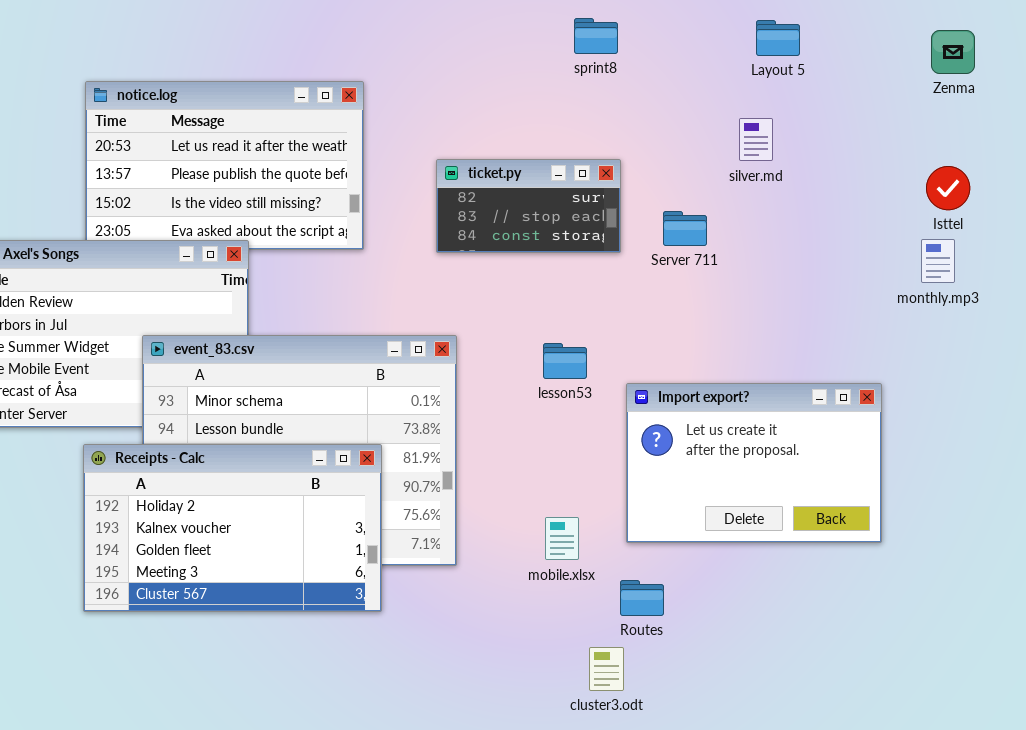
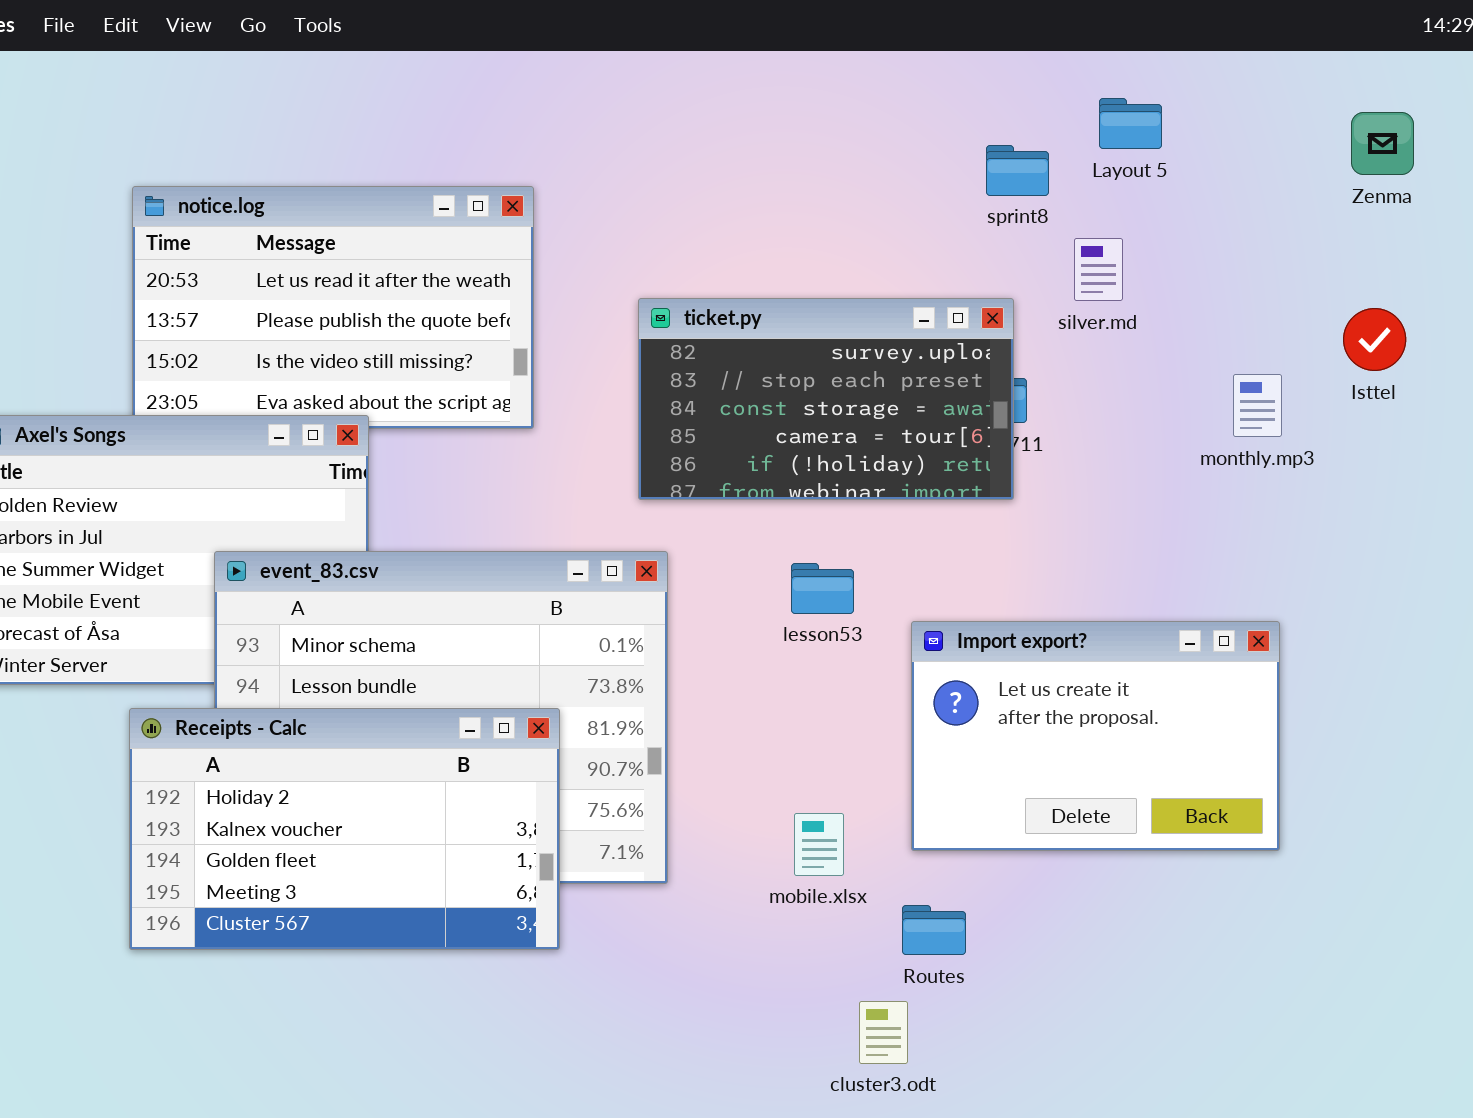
sprint8: [574,18,618,54] -> [986,145,1049,196], moved
ticket.py: [436,159,621,253] -> [638,298,1014,500], resized
monthly.mp3: [921,239,955,283] -> [1233,374,1282,437], moved

